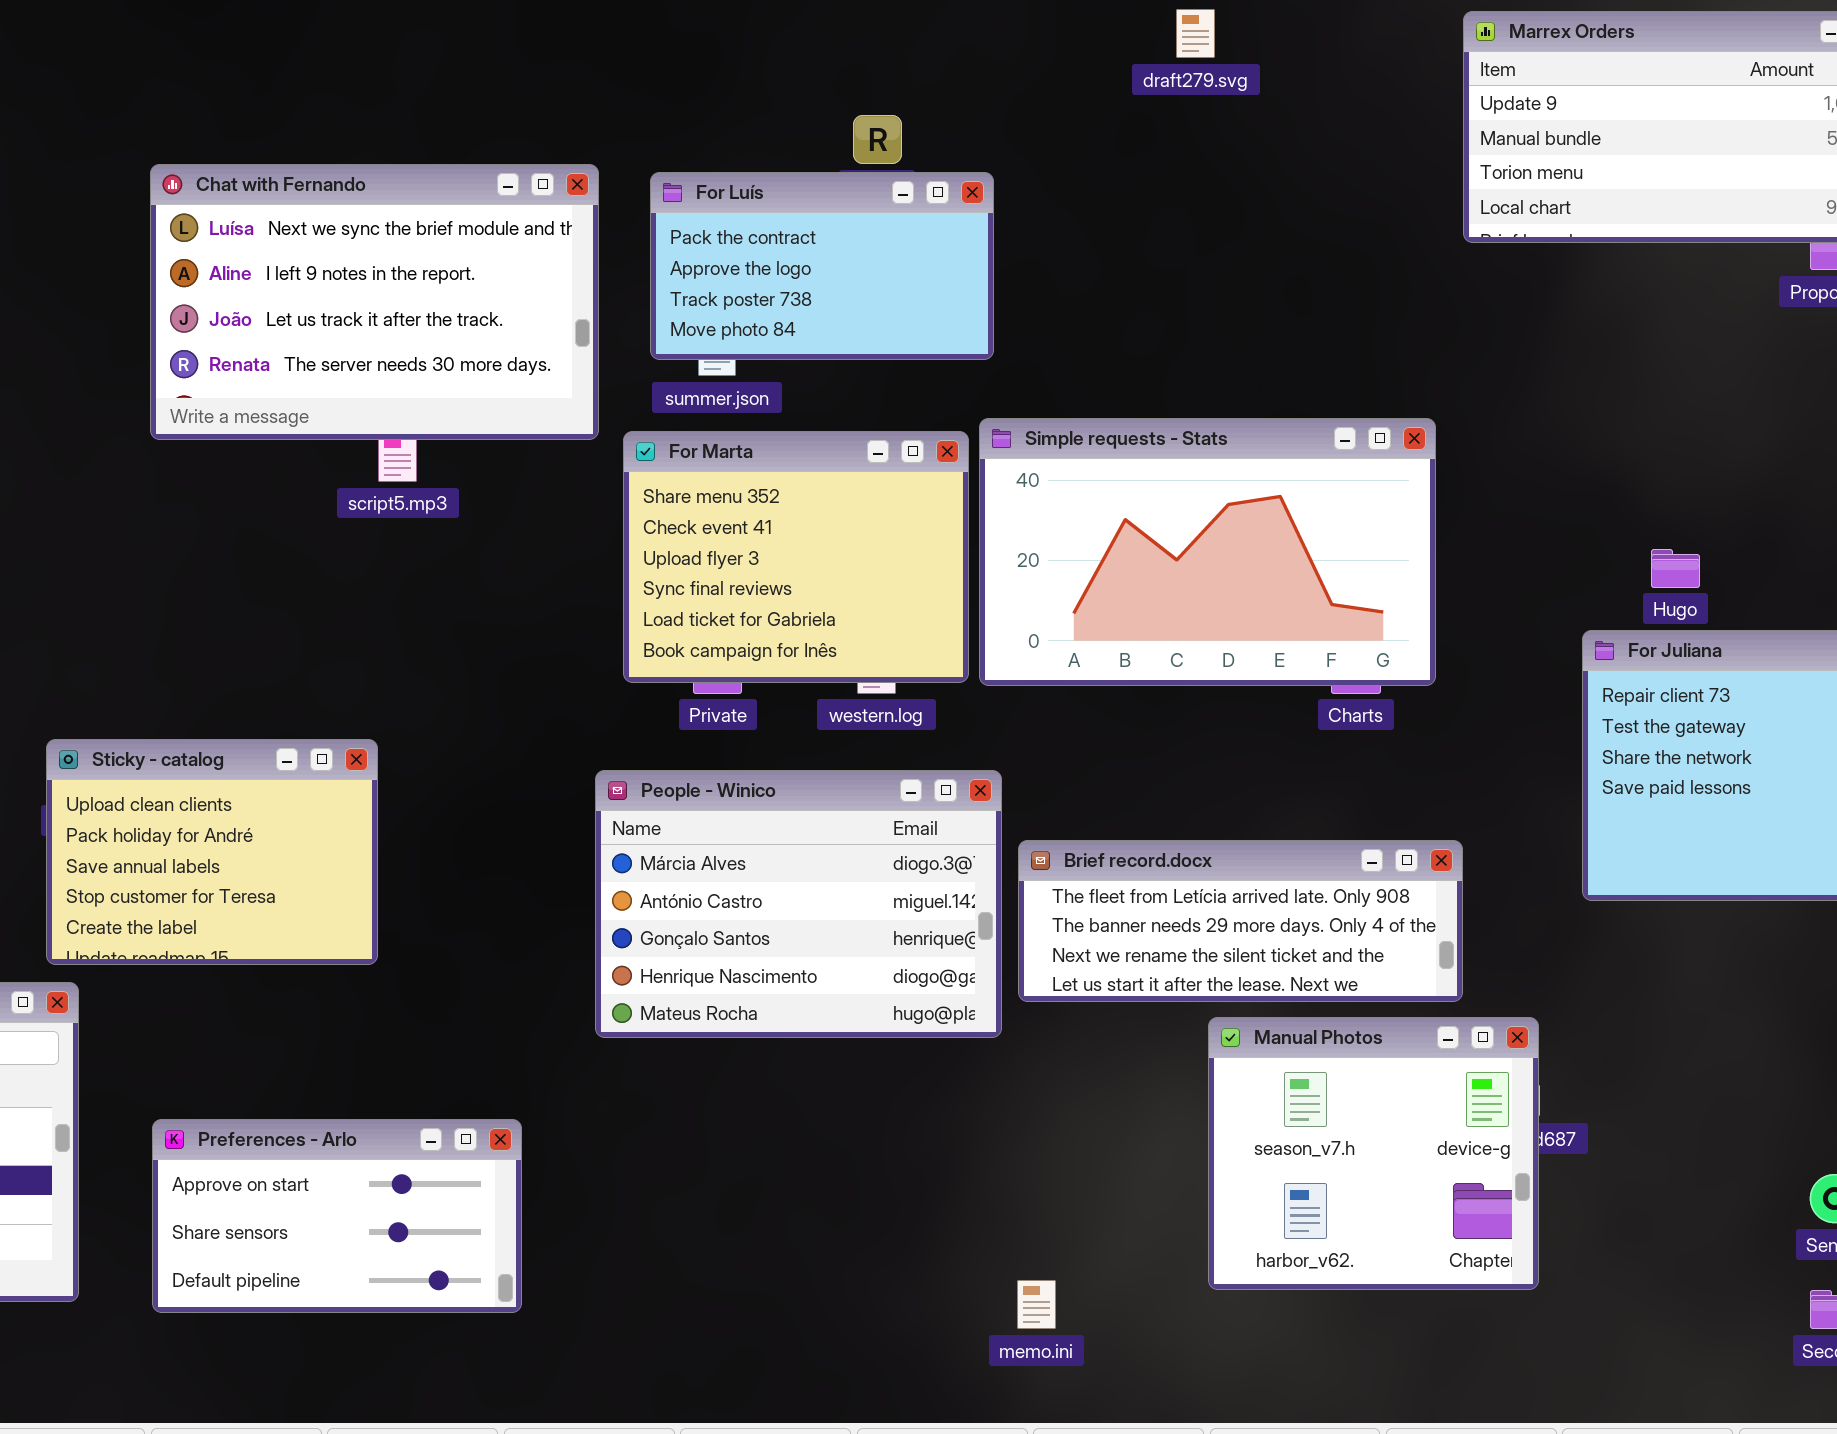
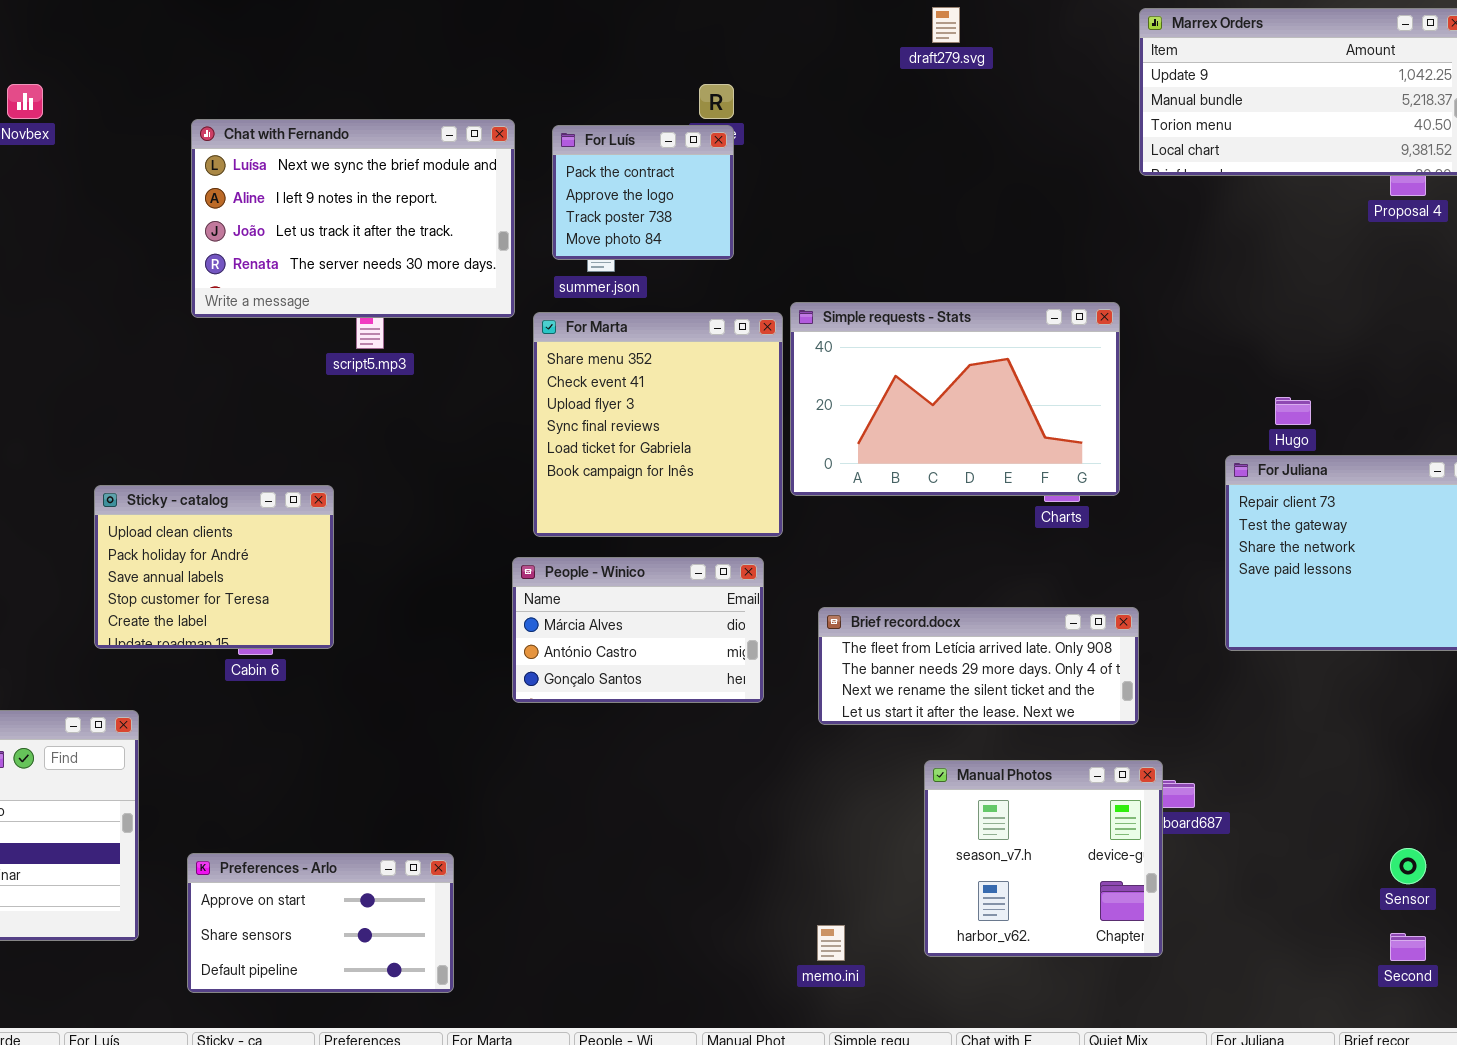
For Luís: [650,172,994,360] -> [552,125,734,260], resized
For Marta: [623,431,969,683] -> [533,312,783,537], resized
Sticky - catalog: [46,739,378,965] -> [94,485,334,649], moved
People - Winico: [595,770,1002,1038] -> [512,557,764,703], resized
Manual Photos: [1208,1017,1539,1290] -> [924,760,1163,957], moved
Preferences - Arlo: [152,1119,522,1313] -> [187,853,454,993], moved

